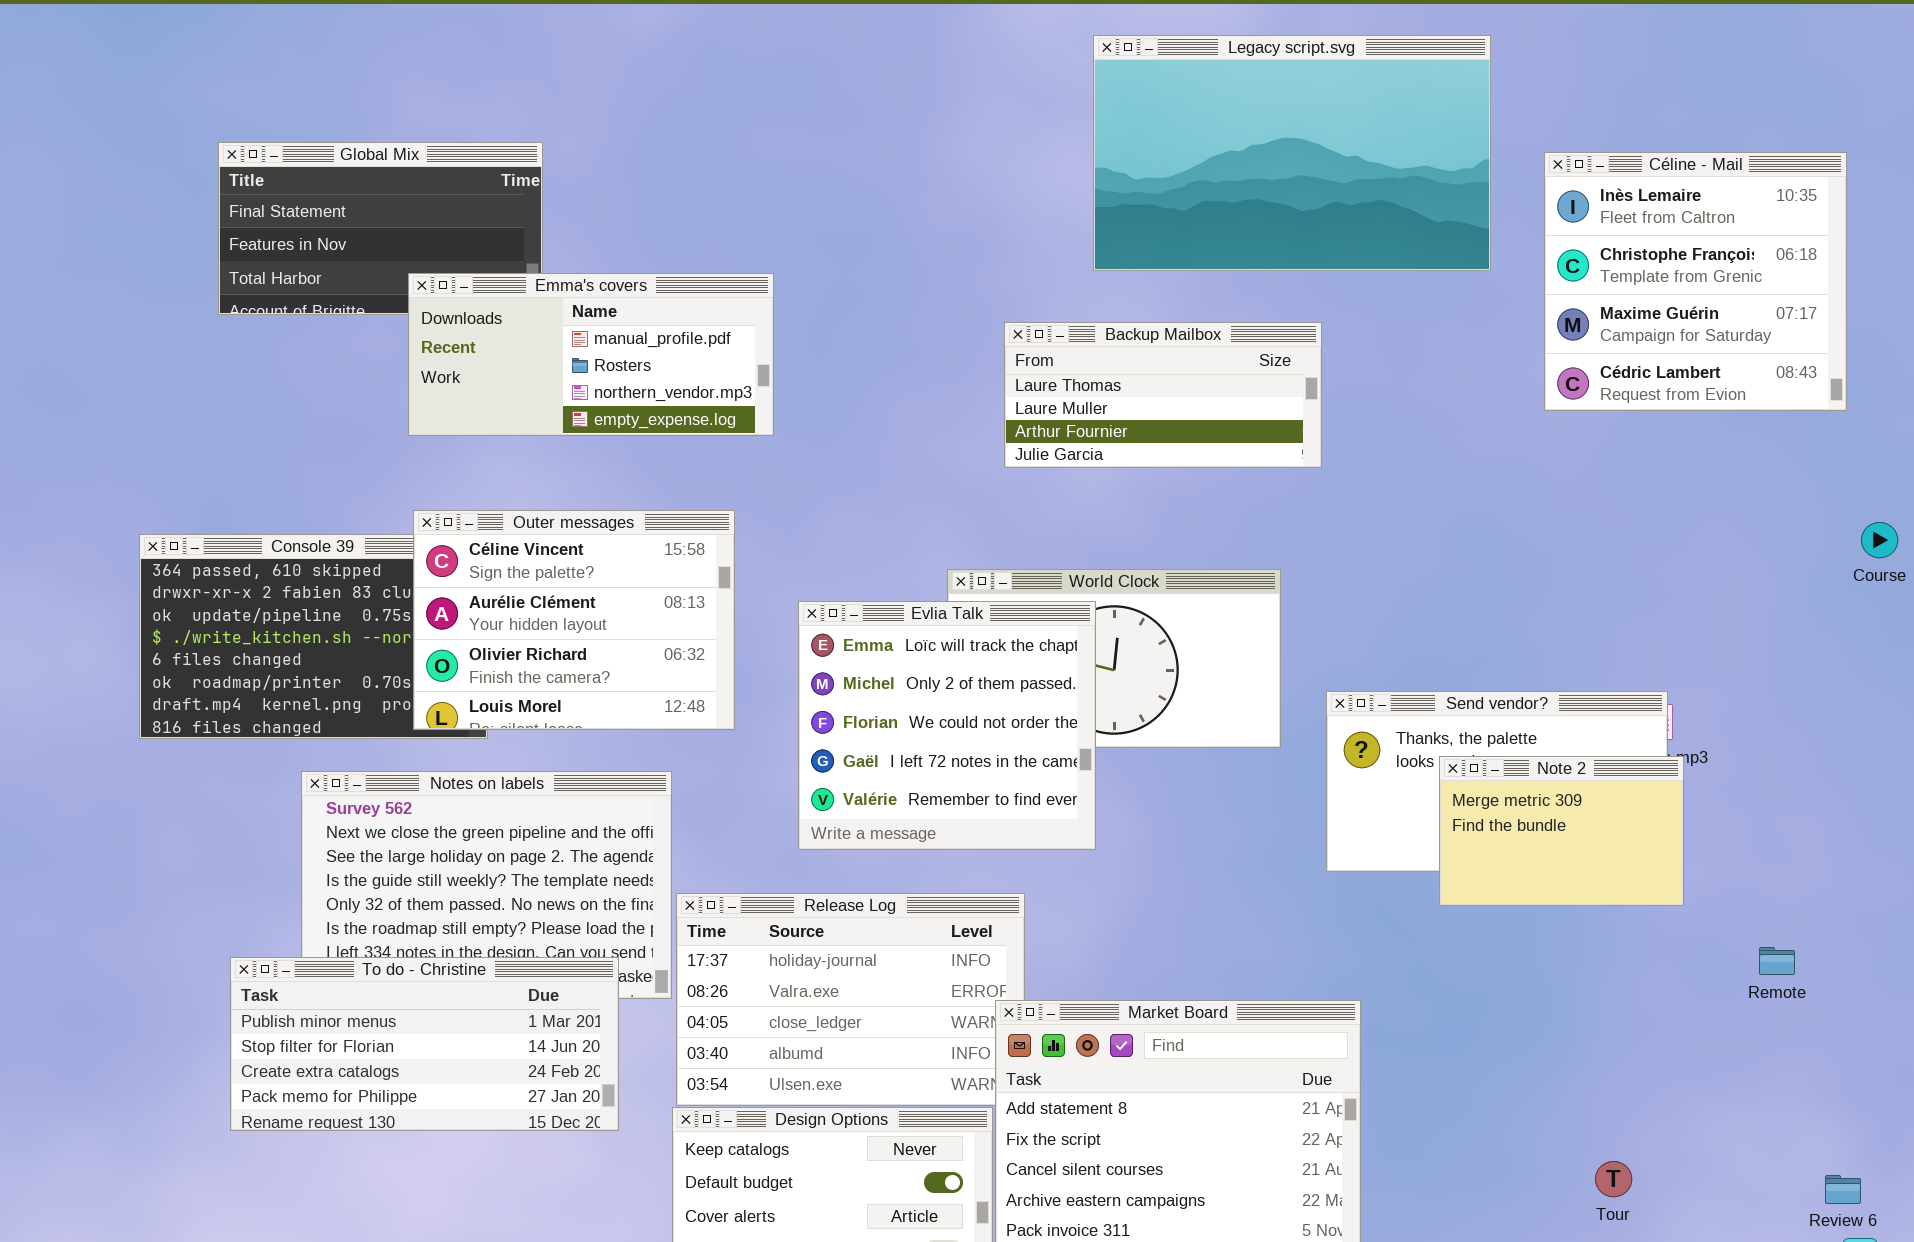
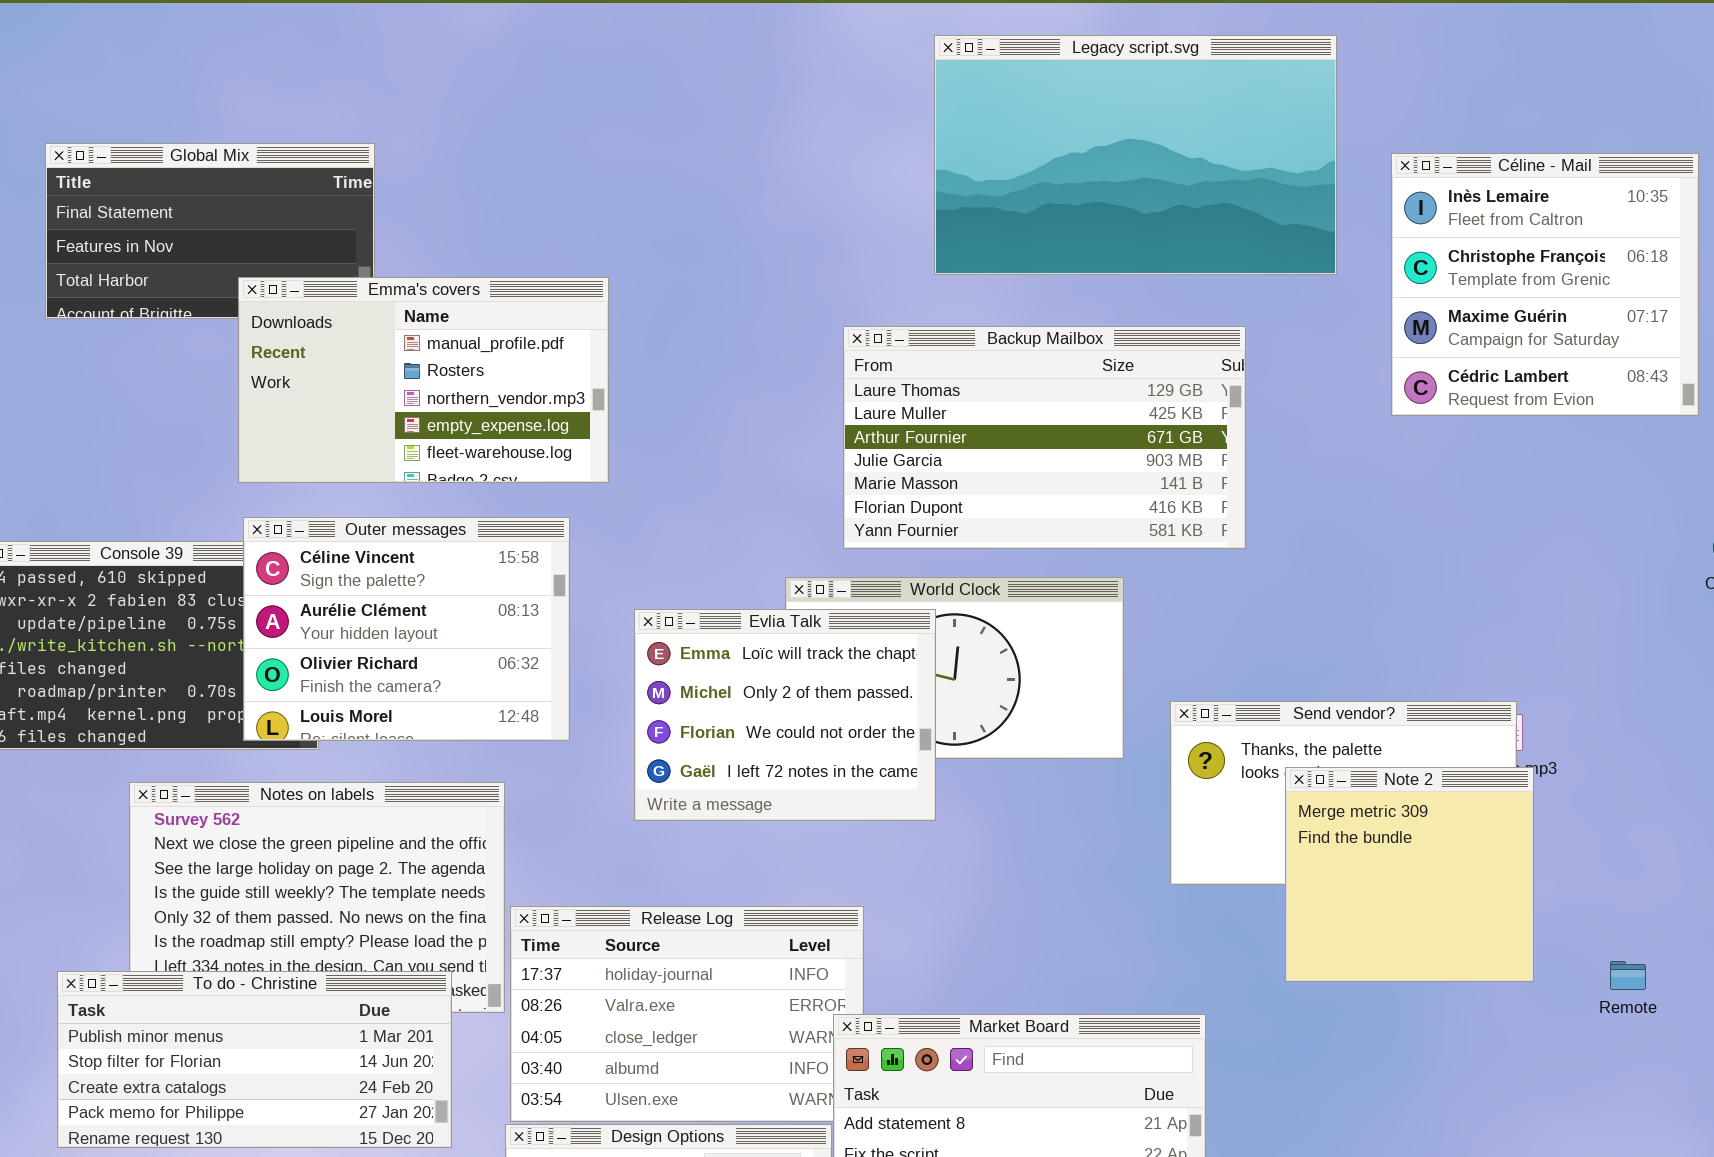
Emma's covers: [408,273,774,436] -> [238,277,609,483], resized
Backup Mailbox: [1004,322,1322,468] -> [843,326,1246,549], resized
Evlia Talk: [798,601,1096,850] -> [634,609,936,821], resized
Note 2: [1439,756,1684,906] -> [1285,767,1534,982], resized

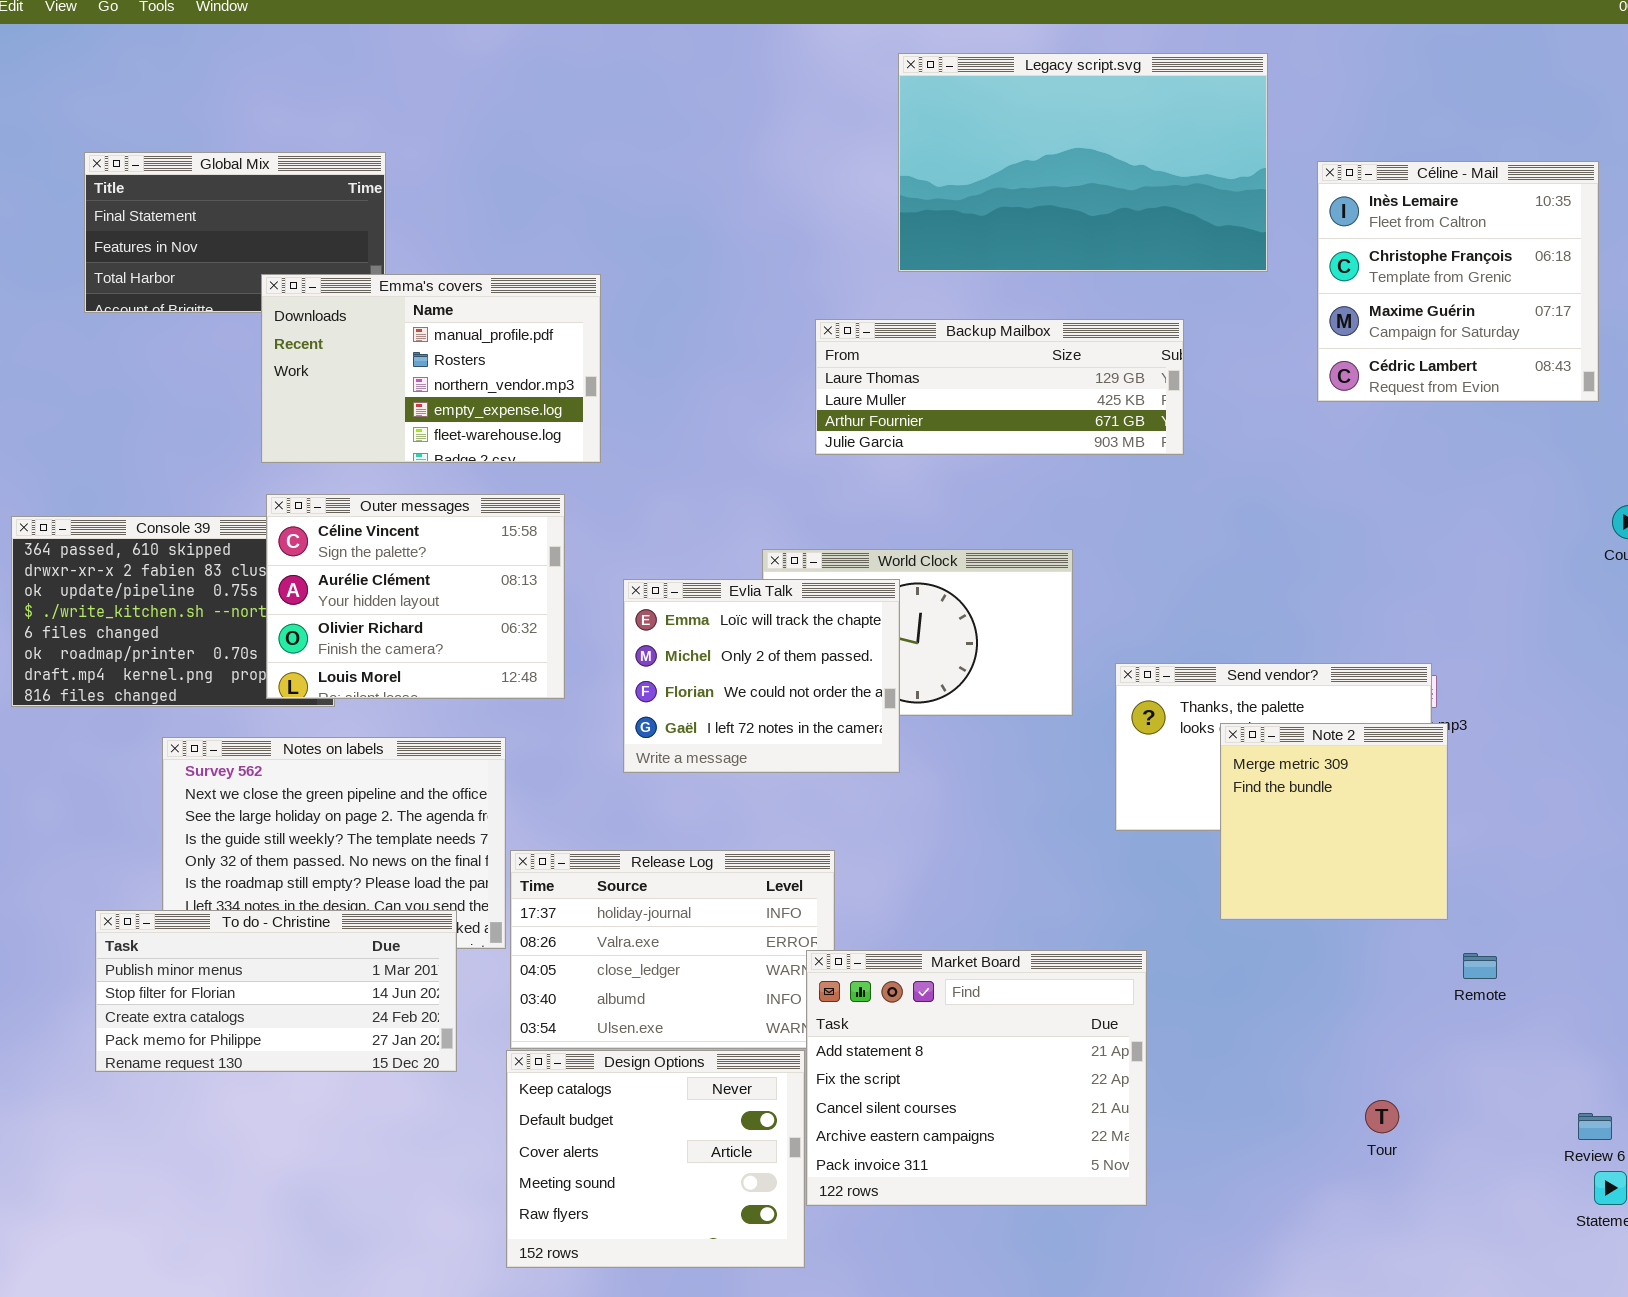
Backup Mailbox: [843,326,1246,549] -> [815,319,1184,455], resized
Remote: [1610,961,1646,990] -> [1463,953,1497,979], moved

